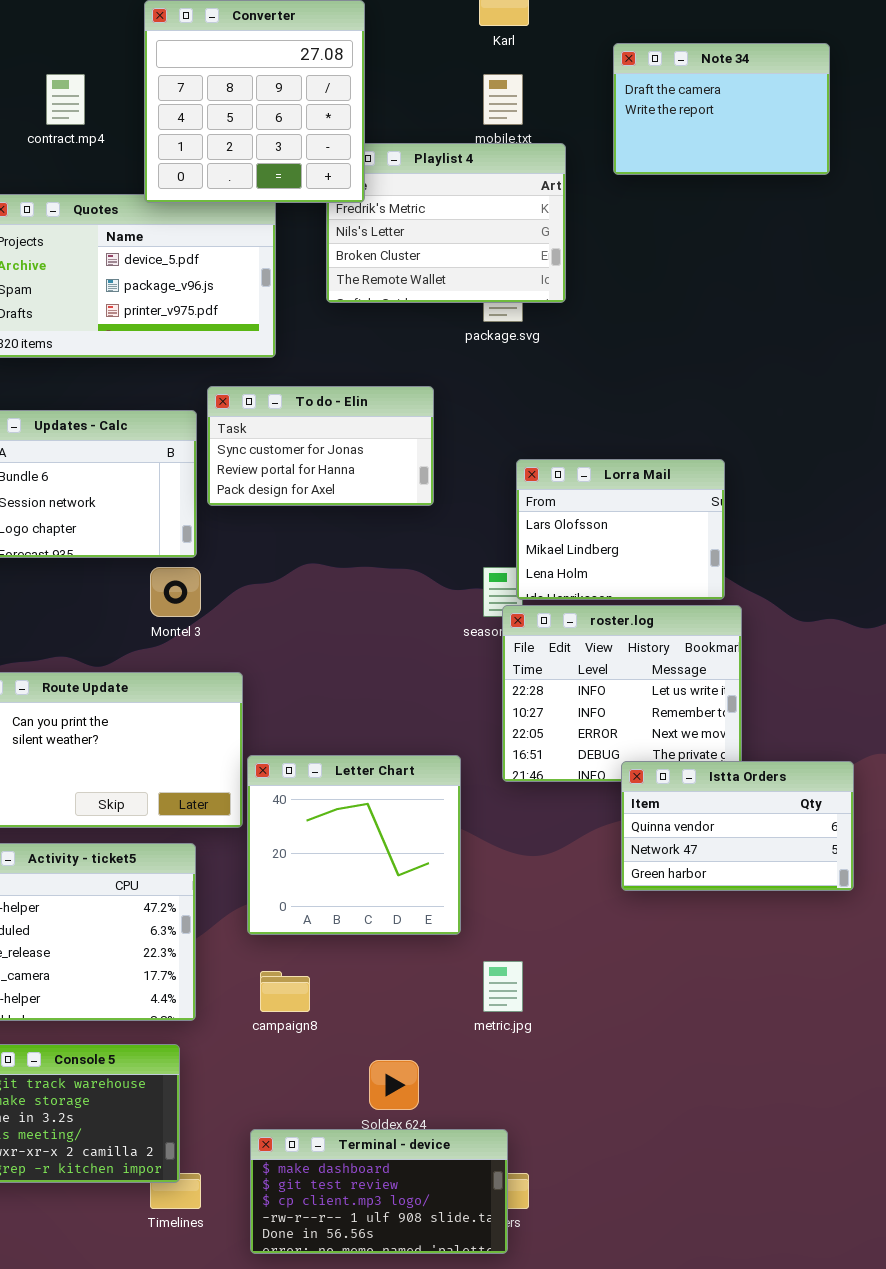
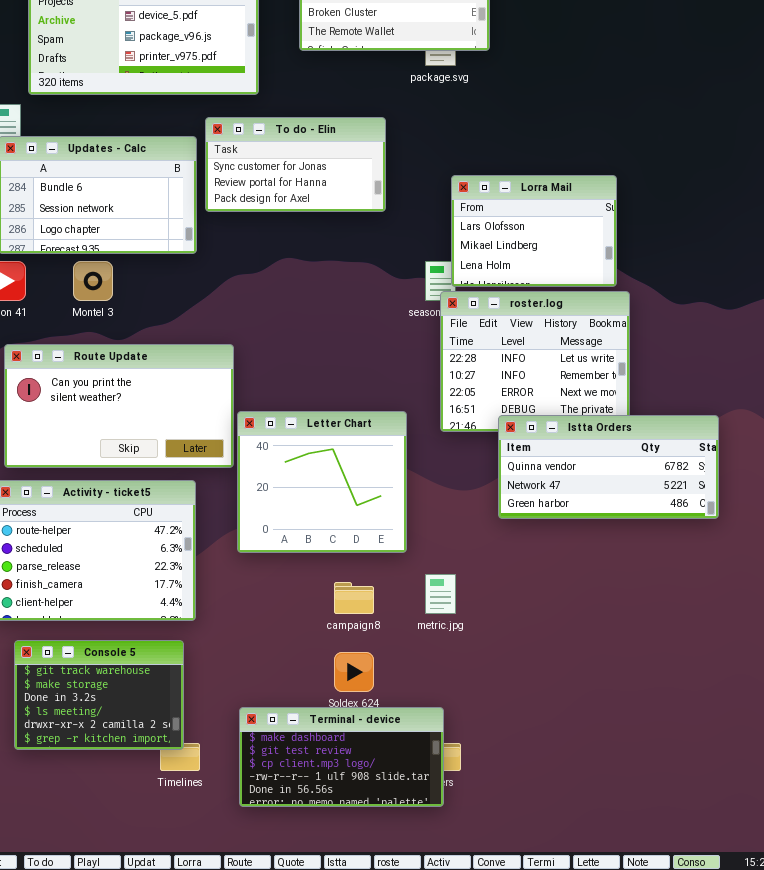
Montel 3: [150,567,201,617] -> [73,261,113,301], moved
Istta Orders: [621,761,854,891] -> [498,415,719,519], resized
campaign8: [260,971,310,1012] -> [334,582,374,614], moved

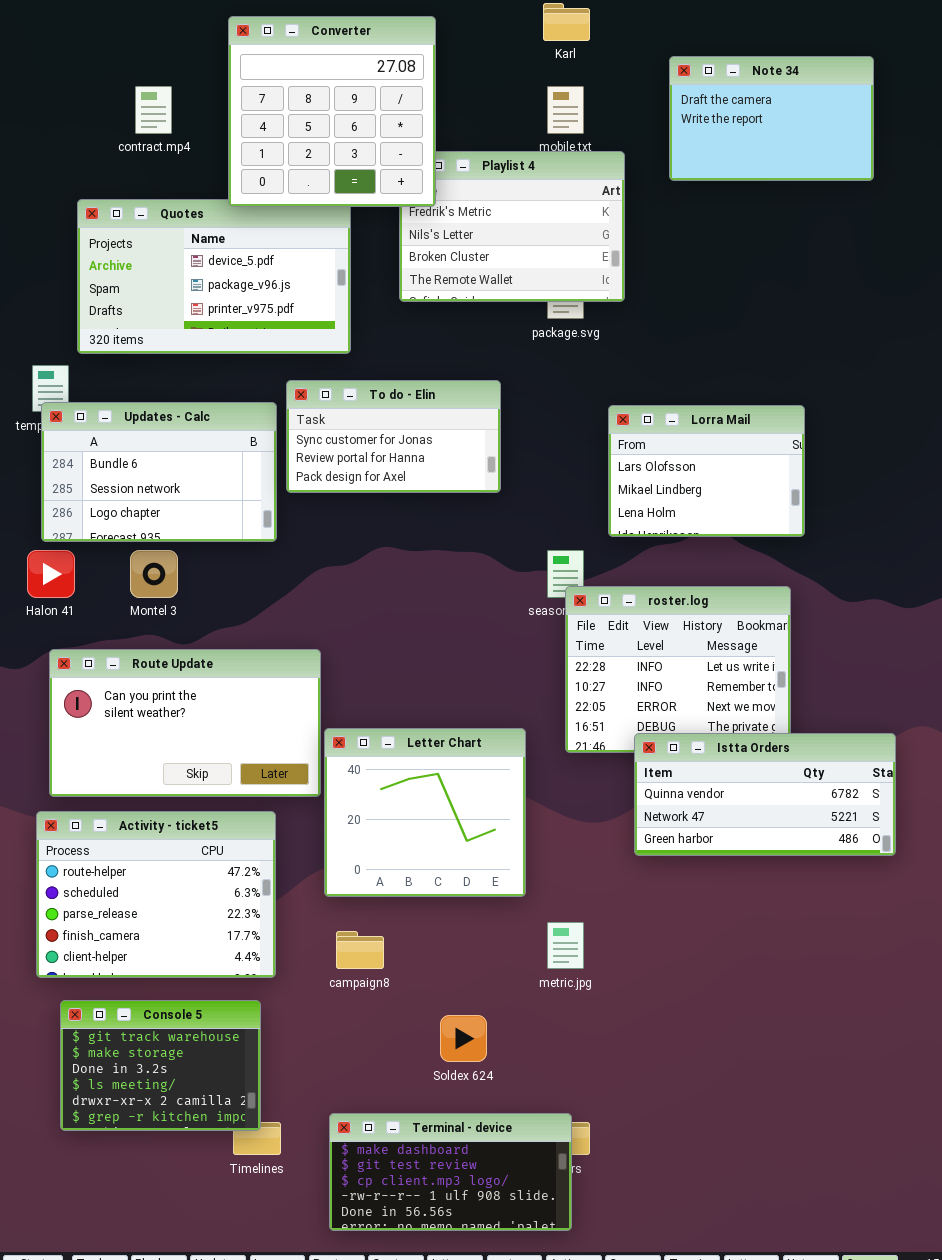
Lorra Mail: [451,175,617,287] -> [608,405,805,537], moved
campaign8: [334,582,374,614] -> [336,931,384,969], moved
Terminal - device: [239,707,444,807] -> [329,1113,572,1231], moved

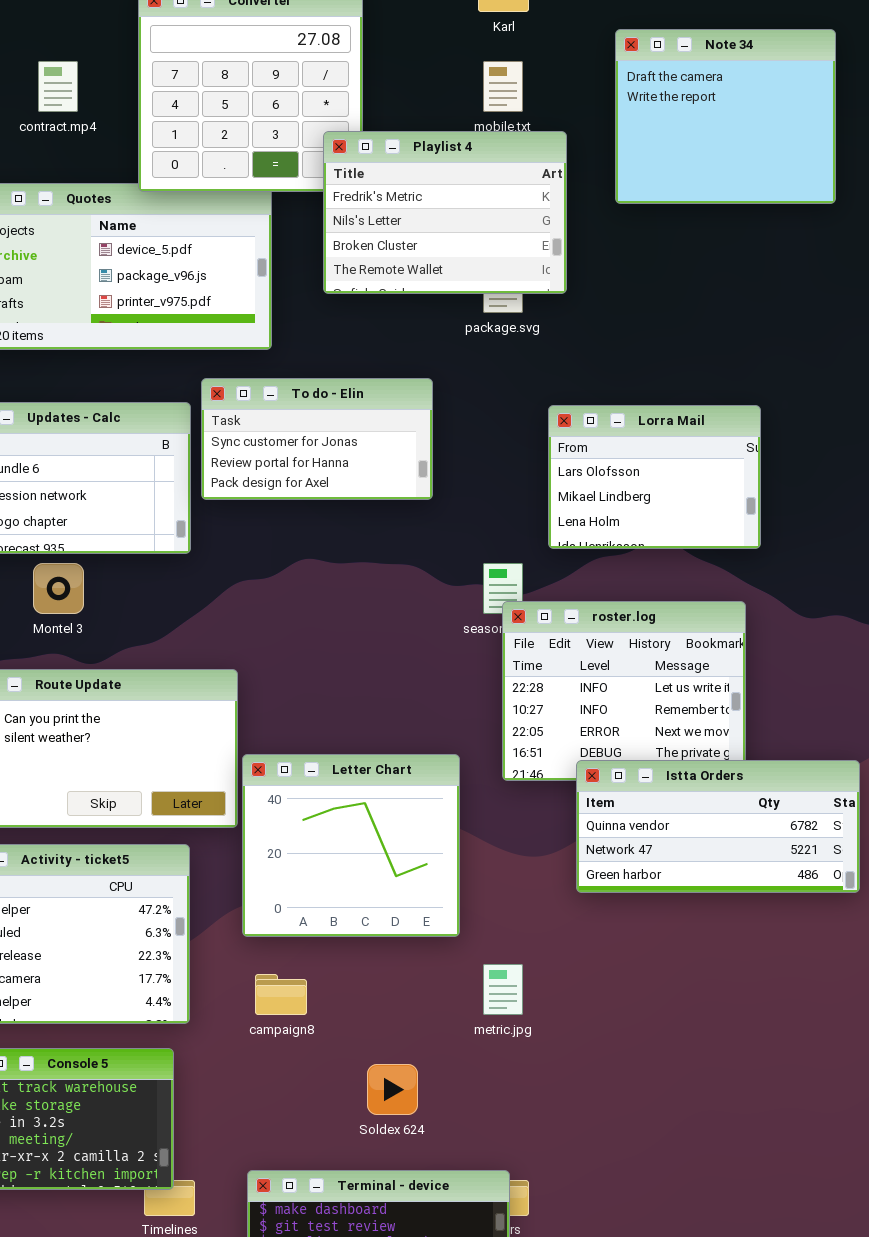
Note 34: [669,56,874,181] -> [615,29,836,204], resized
Playlist 4: [399,151,625,302] -> [323,131,567,294], raised

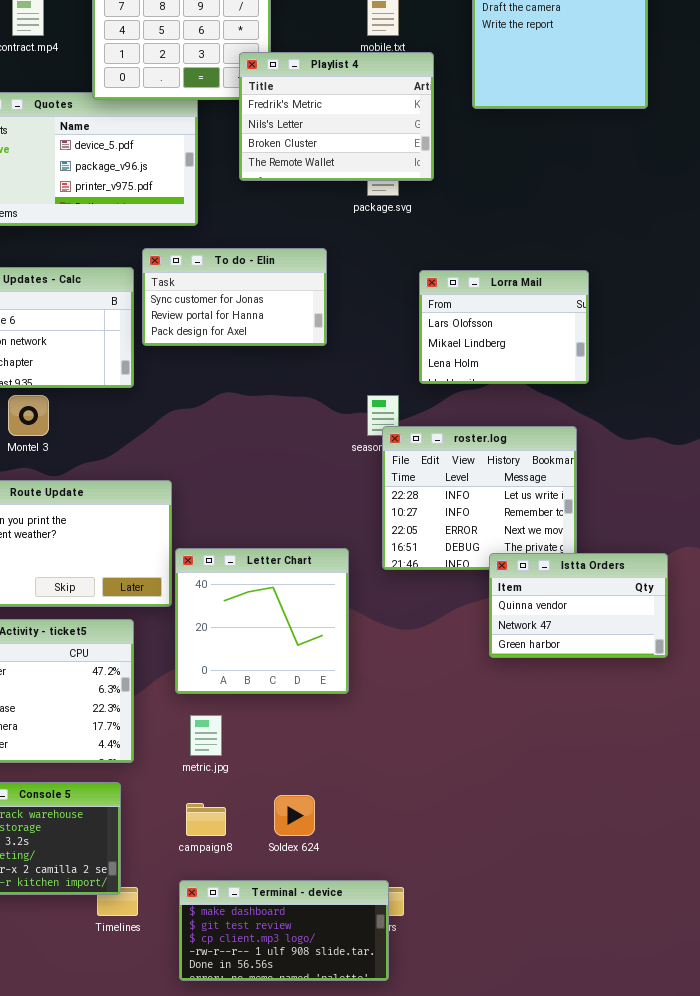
Istta Orders: [576,760,860,893] -> [489,553,668,658], resized
metric.jpg: [483,964,523,1015] -> [190,715,222,756], moved
campaign8: [255,974,307,1015] -> [186,803,226,836], moved

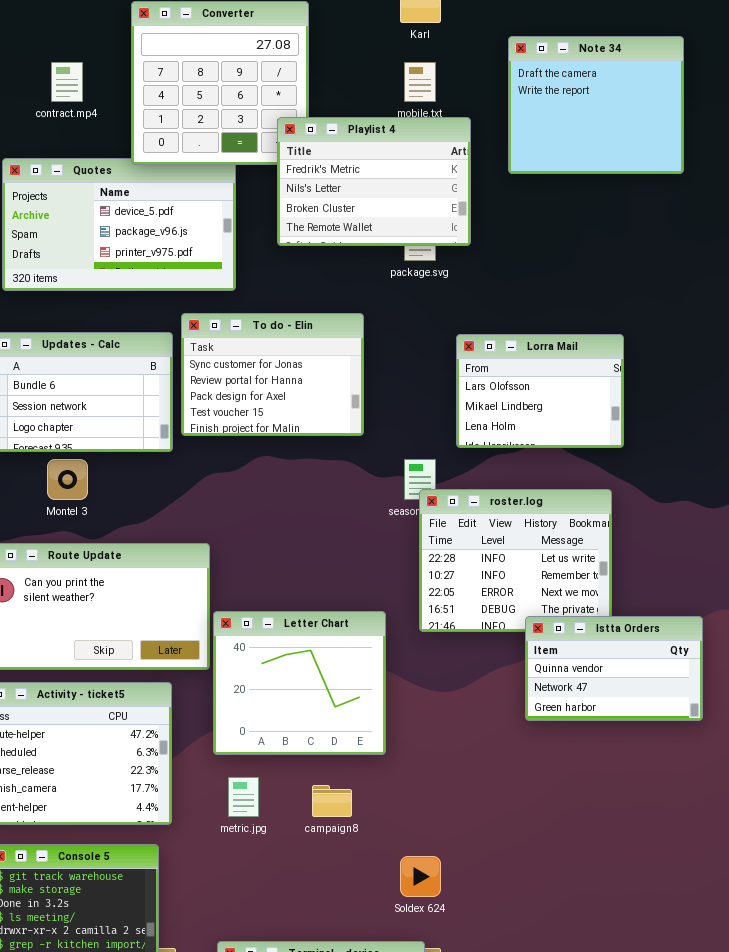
To do - Elin: [142,248,327,346] -> [181,313,364,436], resized
Soldex 624: [274,795,315,836] -> [400,856,441,897], moved
campaign8: [186,803,226,836] -> [312,785,352,817], moved

